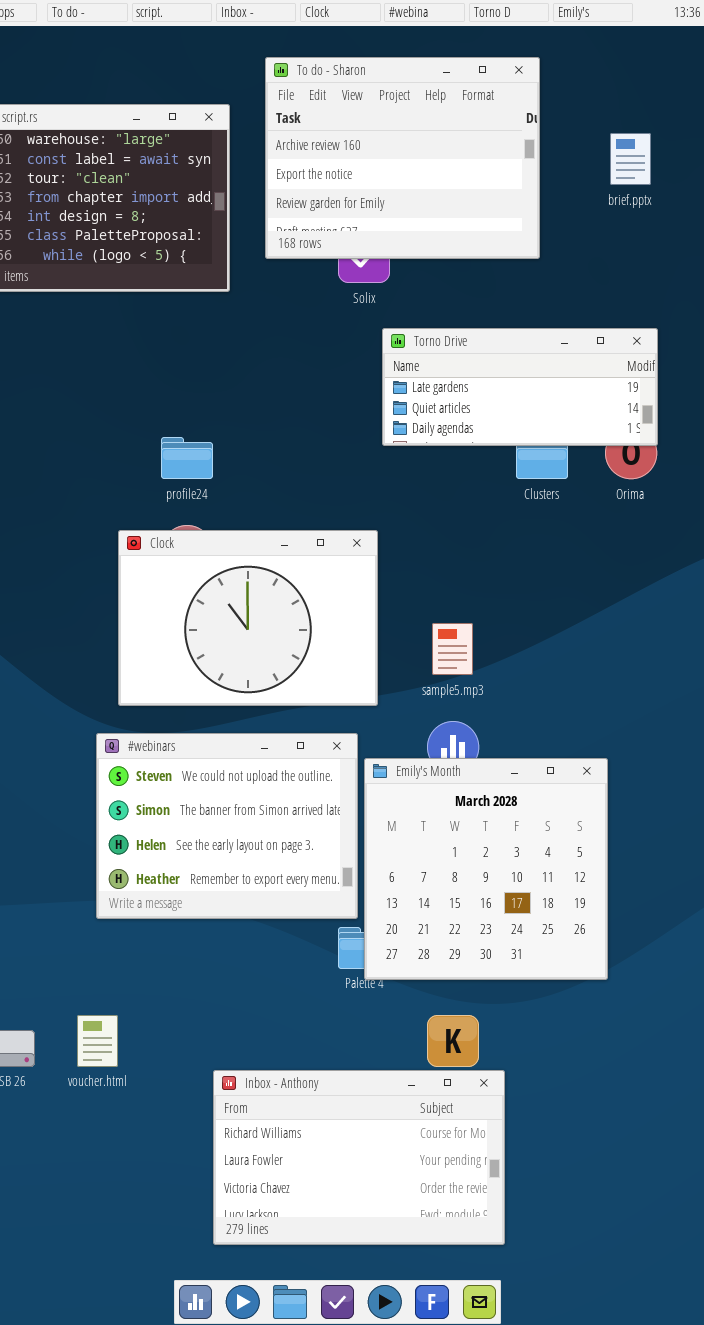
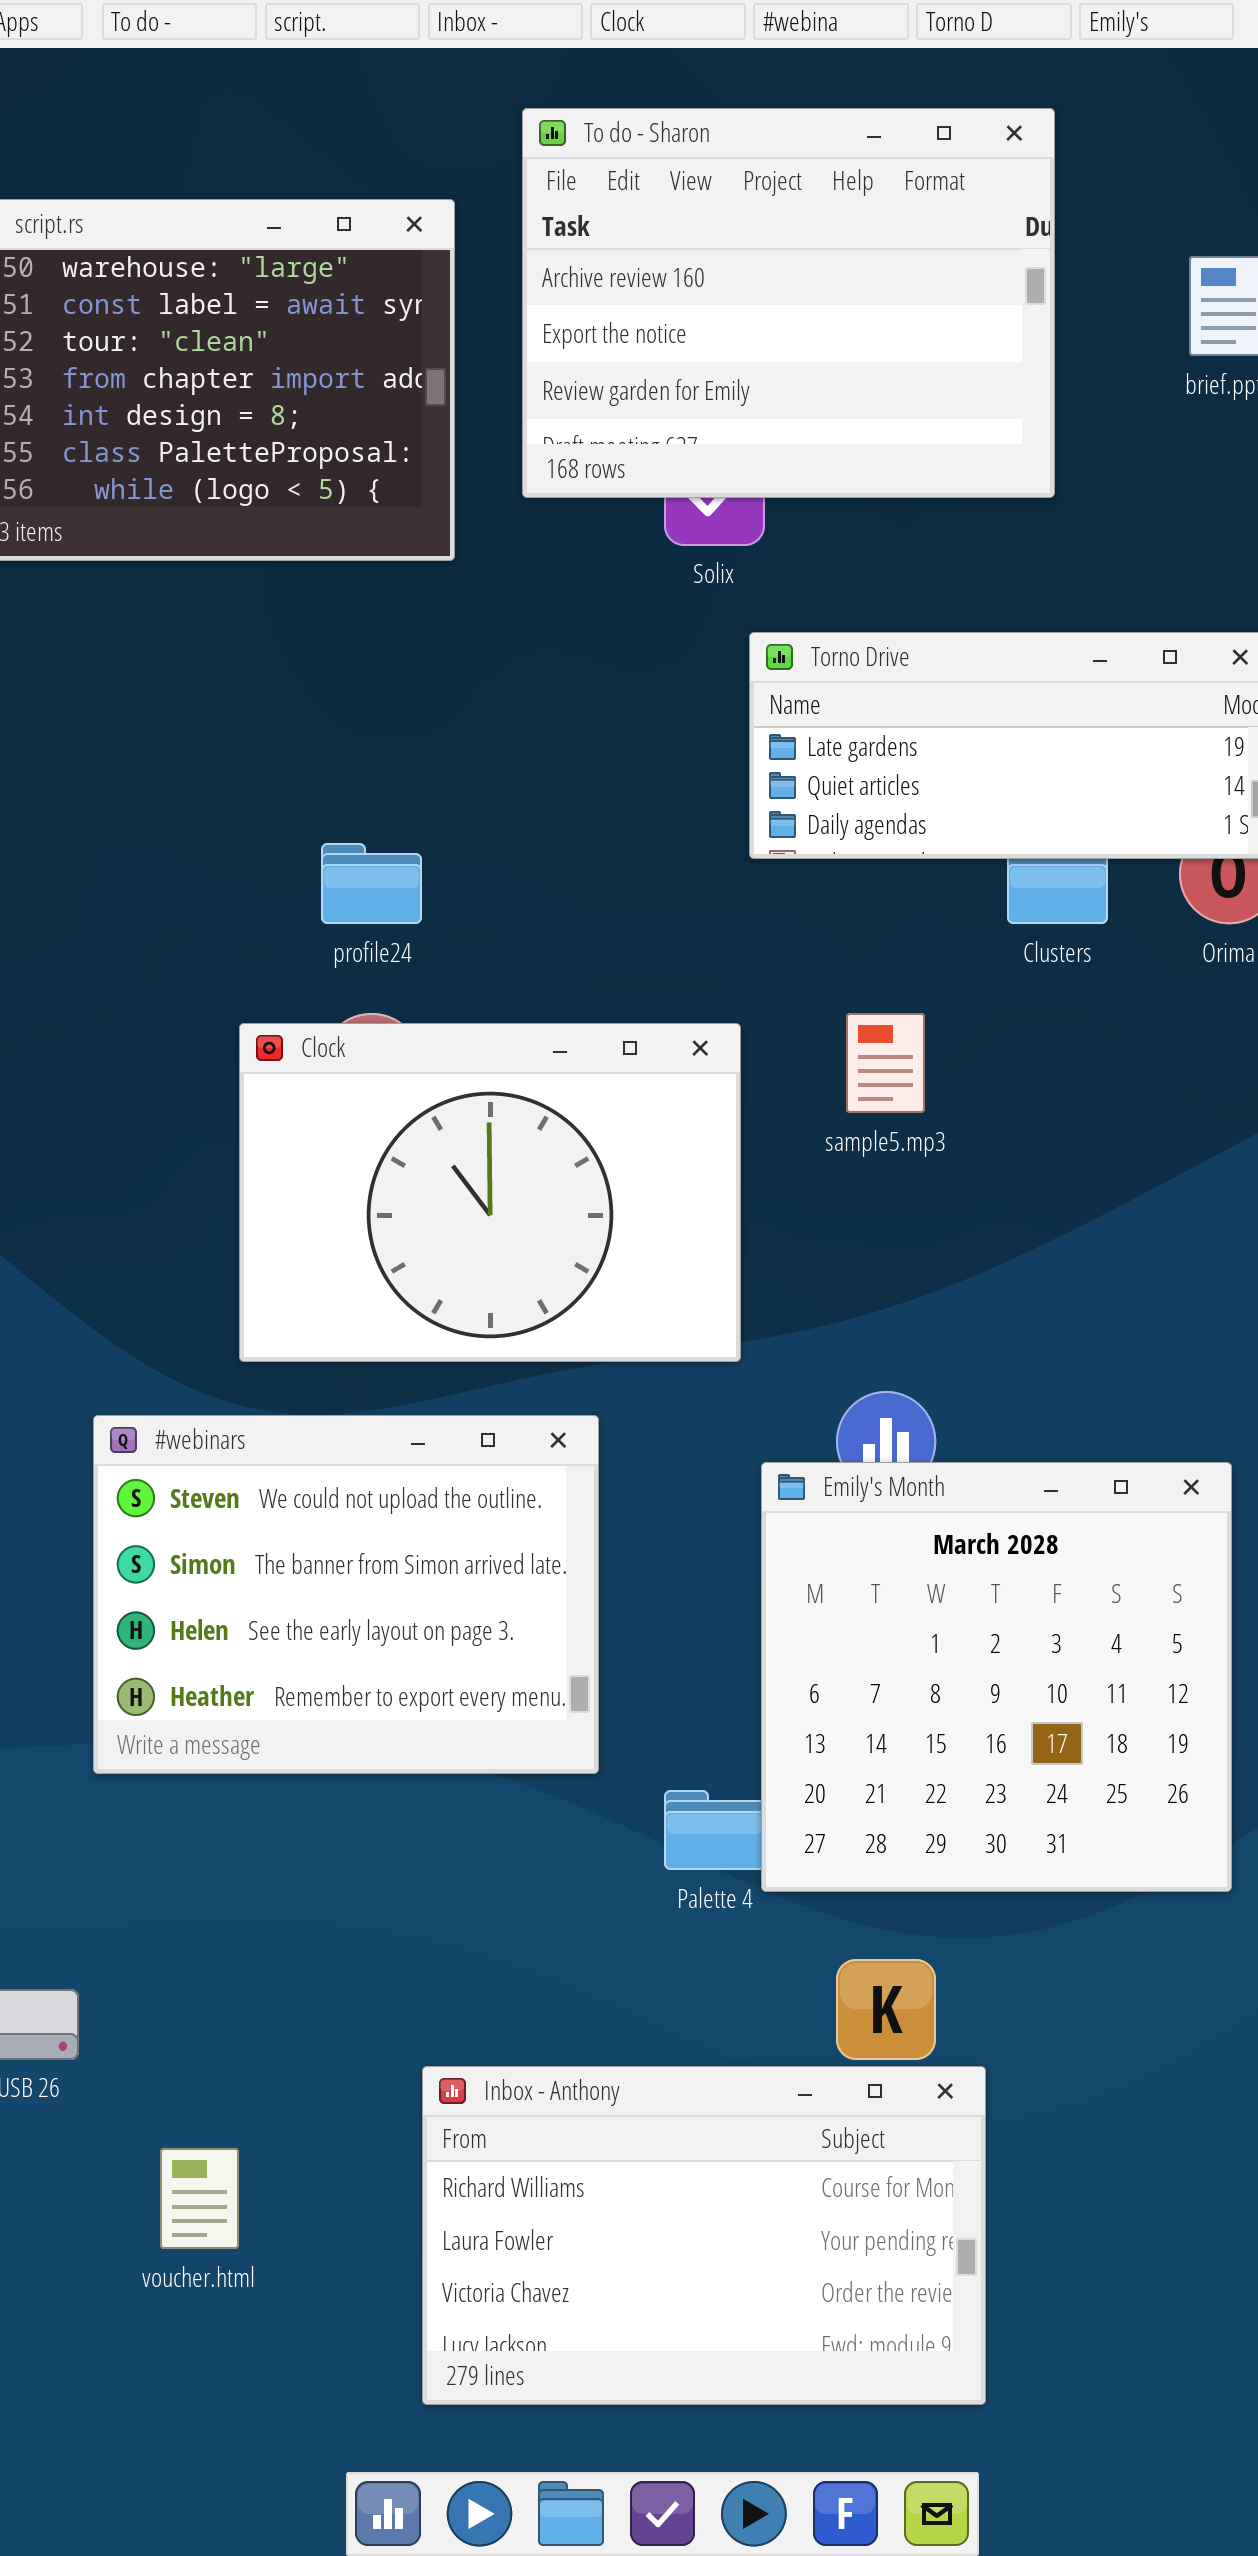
sample5.mp3: [432,623,473,675] -> [846,1013,925,1113], moved
#webinars: [96,733,358,919] -> [93,1415,599,1774], moved
Emily's Month: [364,758,608,980] -> [761,1462,1232,1892], moved
voucher.html: [77,1015,118,1067] -> [160,2148,239,2249], moved

